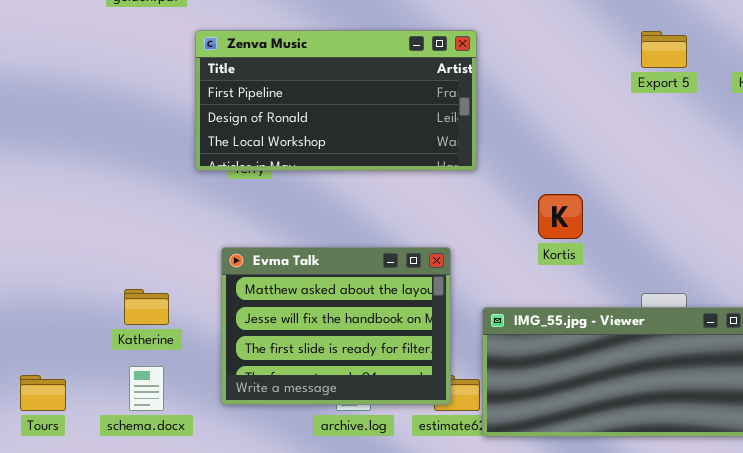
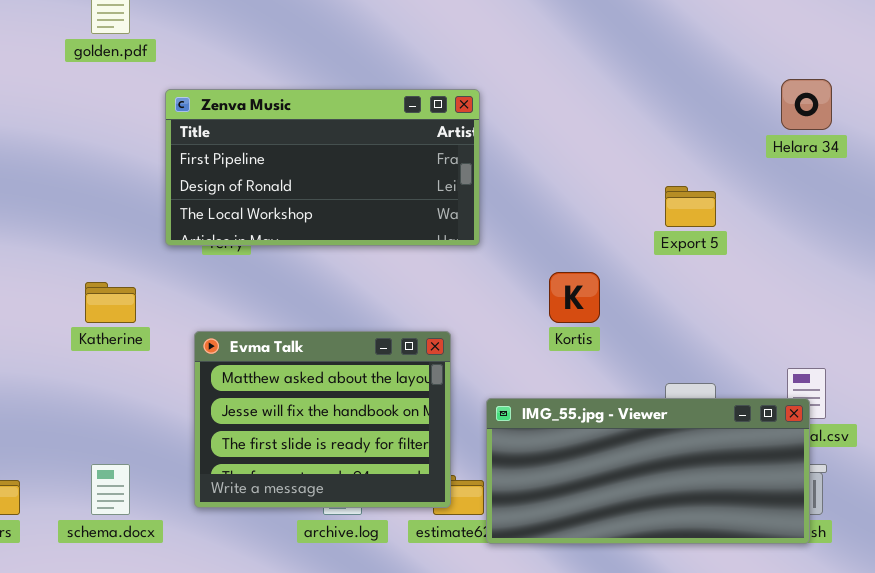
Export 5: [641,31,687,68] -> [665,186,716,227], moved
Katherine: [124,289,169,325] -> [85,282,136,323], moved

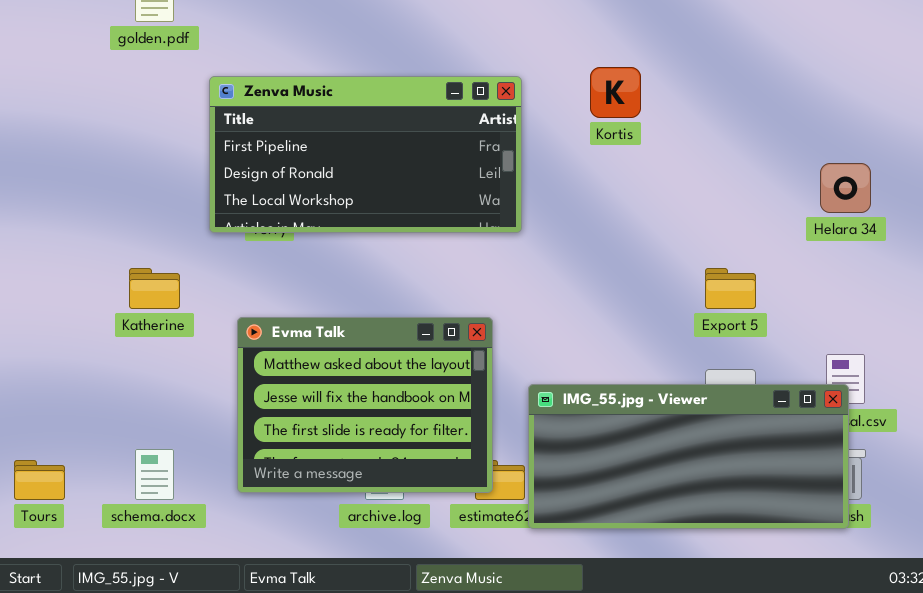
Helara 34: [781,79,832,130] -> [820,163,871,213], moved
Export 5: [665,186,716,227] -> [705,268,756,309], moved
Kortis: [549,272,600,323] -> [590,67,641,118], moved

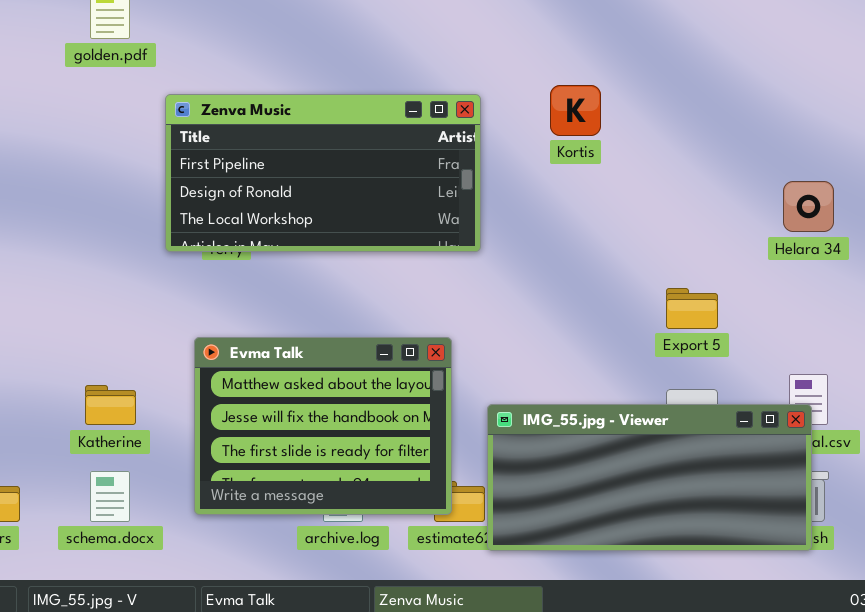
Katherine: [129,268,180,309] -> [85,385,136,425], moved

